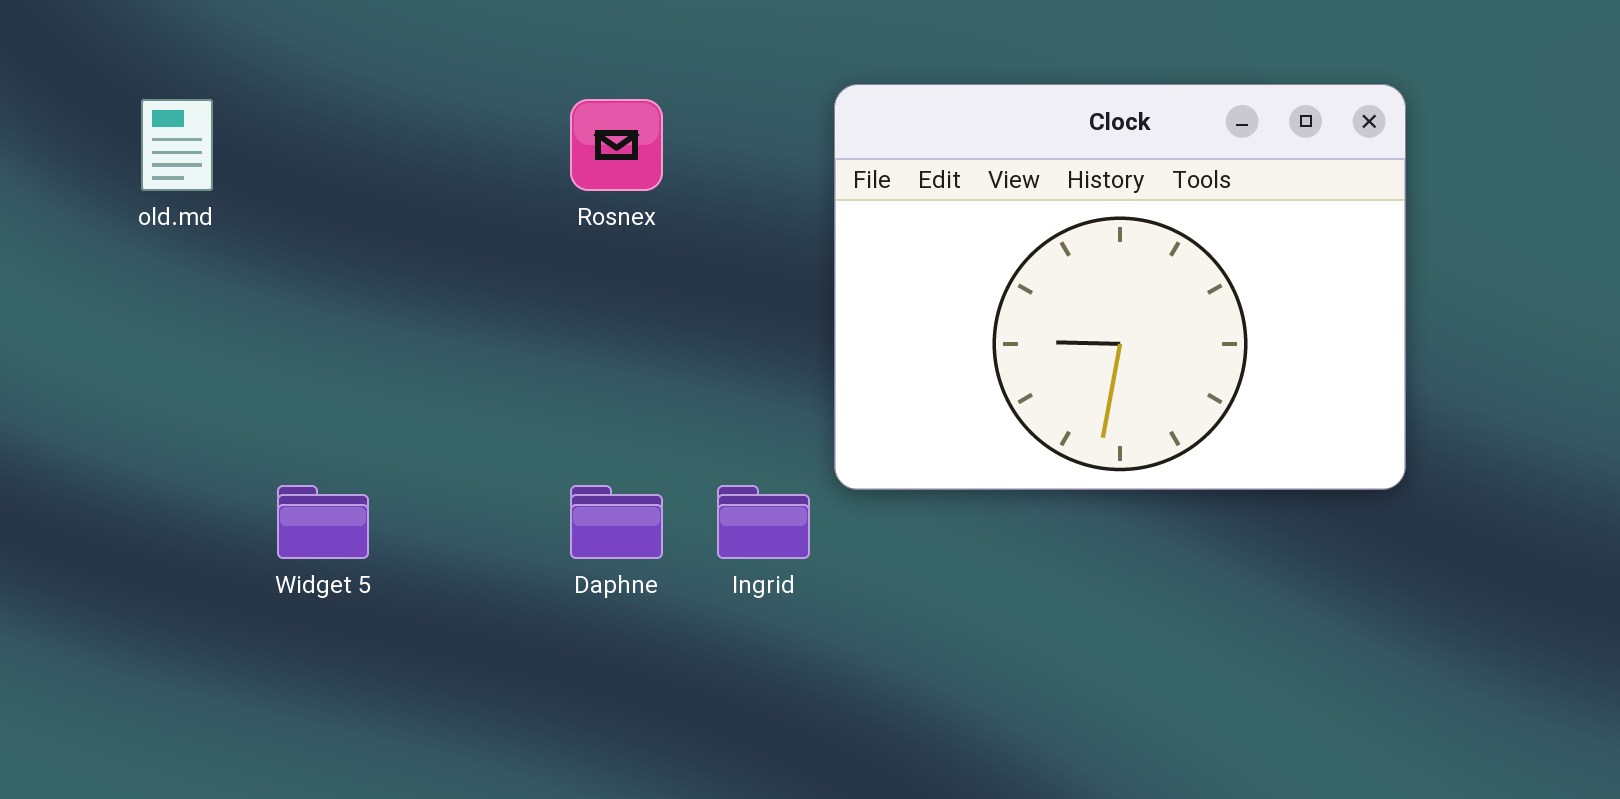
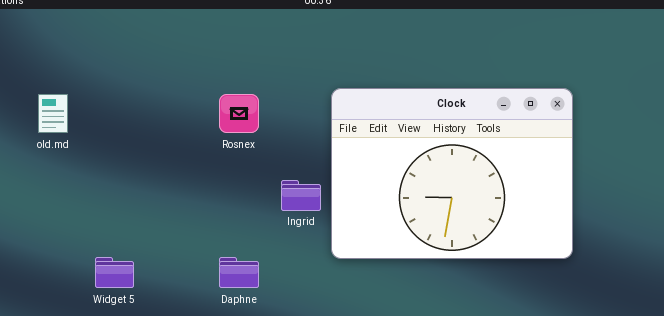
Ingrid: [717,485,810,559] -> [281,180,321,211], moved

